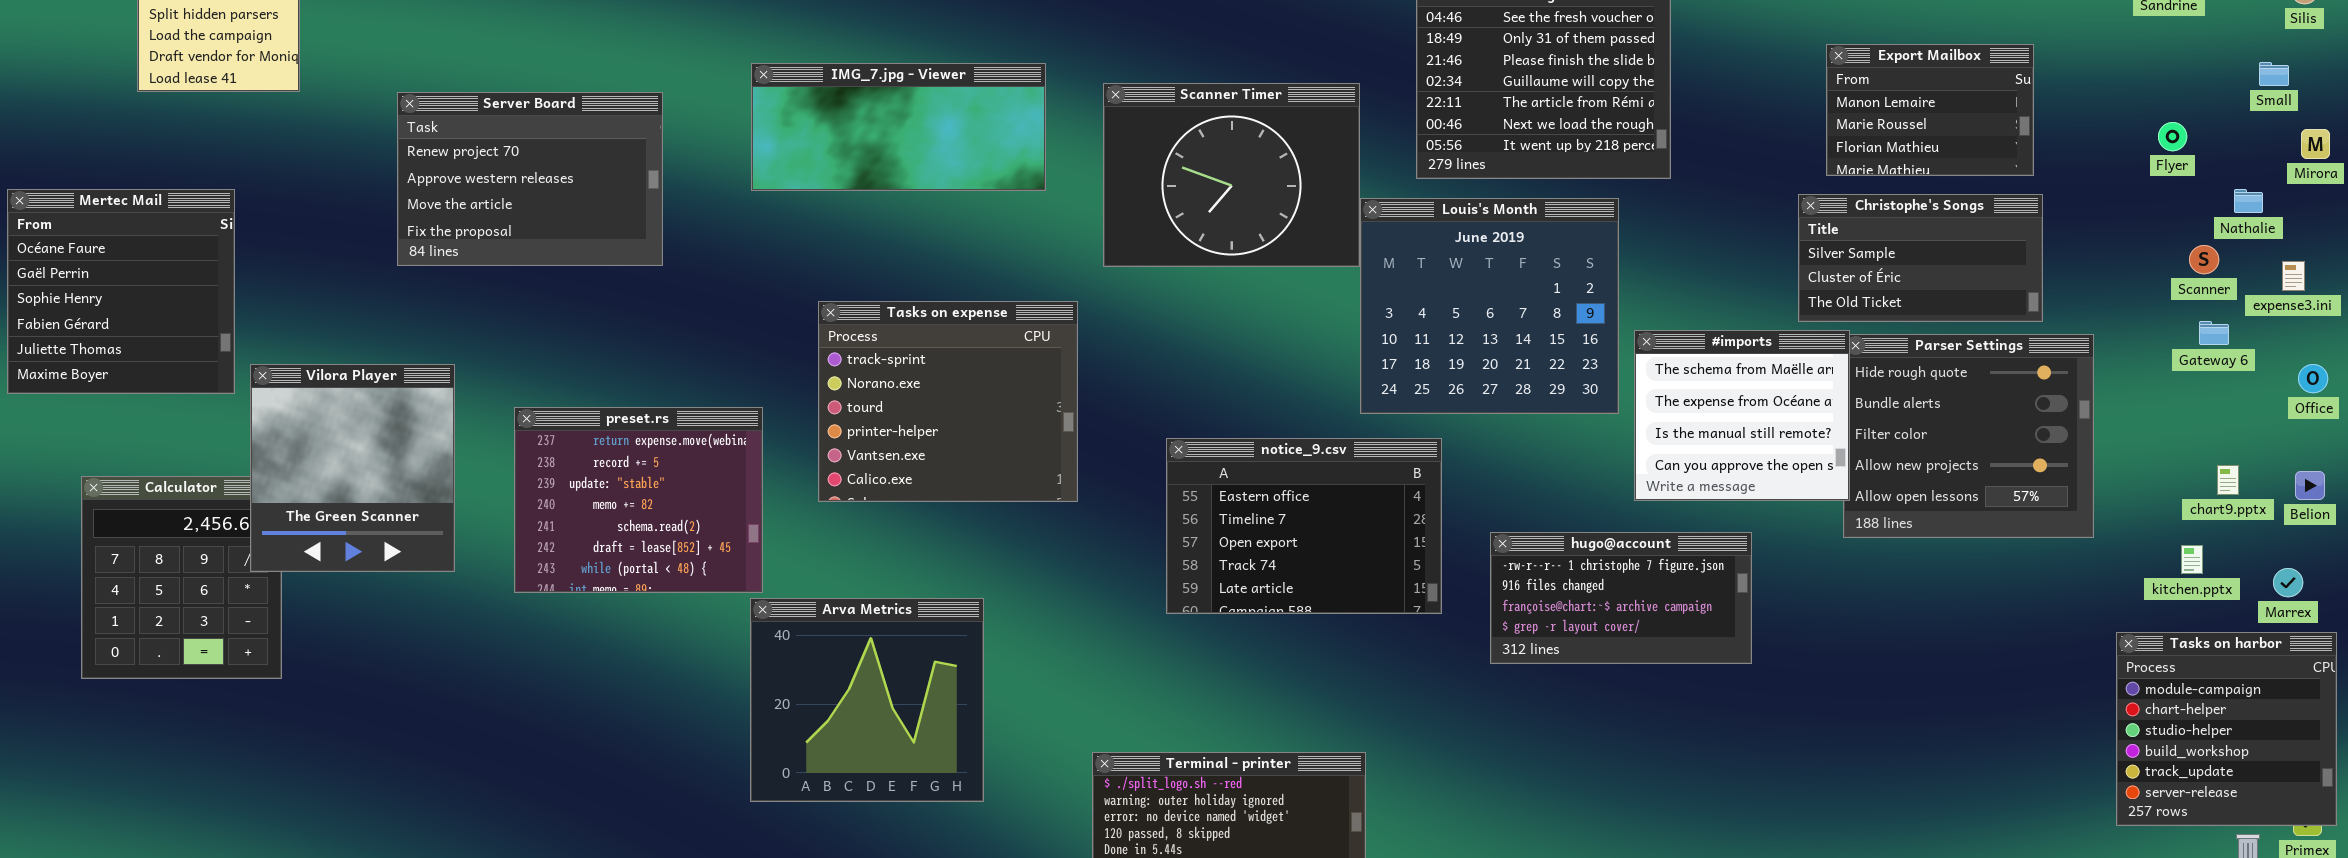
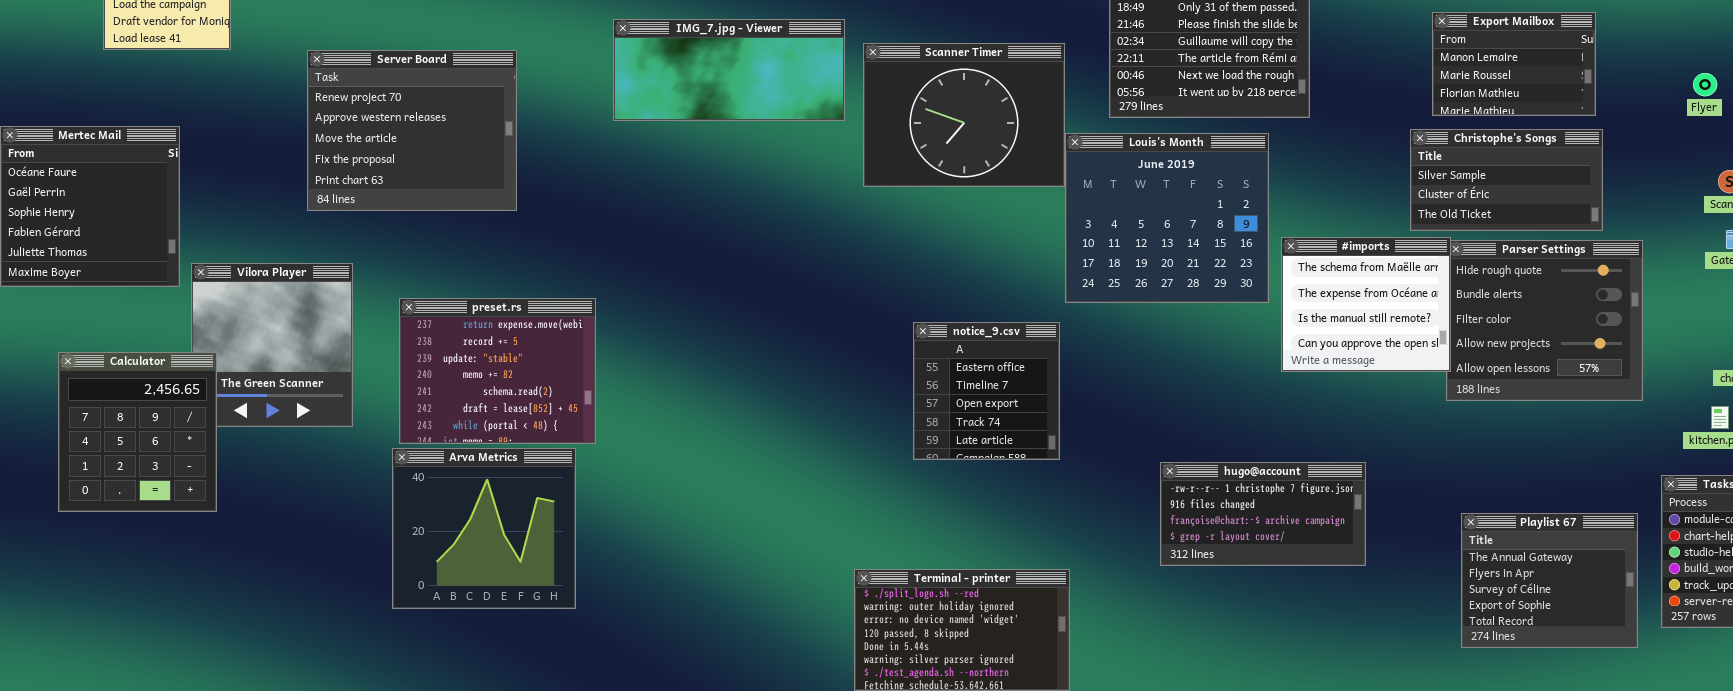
IMG_7.jpg - Viewer: [751,63,1046,191] -> [613,19,845,121], moved
Server Board: [397,92,663,266] -> [307,50,517,211], resized
Tasks on expense: [818,301,1078,502] -> none, closed
notice_9.csv: [1166,438,1442,614] -> [913,322,1060,460], resized
Calculator: [81,476,282,679] -> [58,352,217,512], raised
hugo@account: [1490,532,1752,664] -> [1160,462,1366,566], moved
Arva Metrics: [750,598,984,802] -> [392,448,576,609], moved
Playlist 67: none -> [1461,513,1638,648], opened

